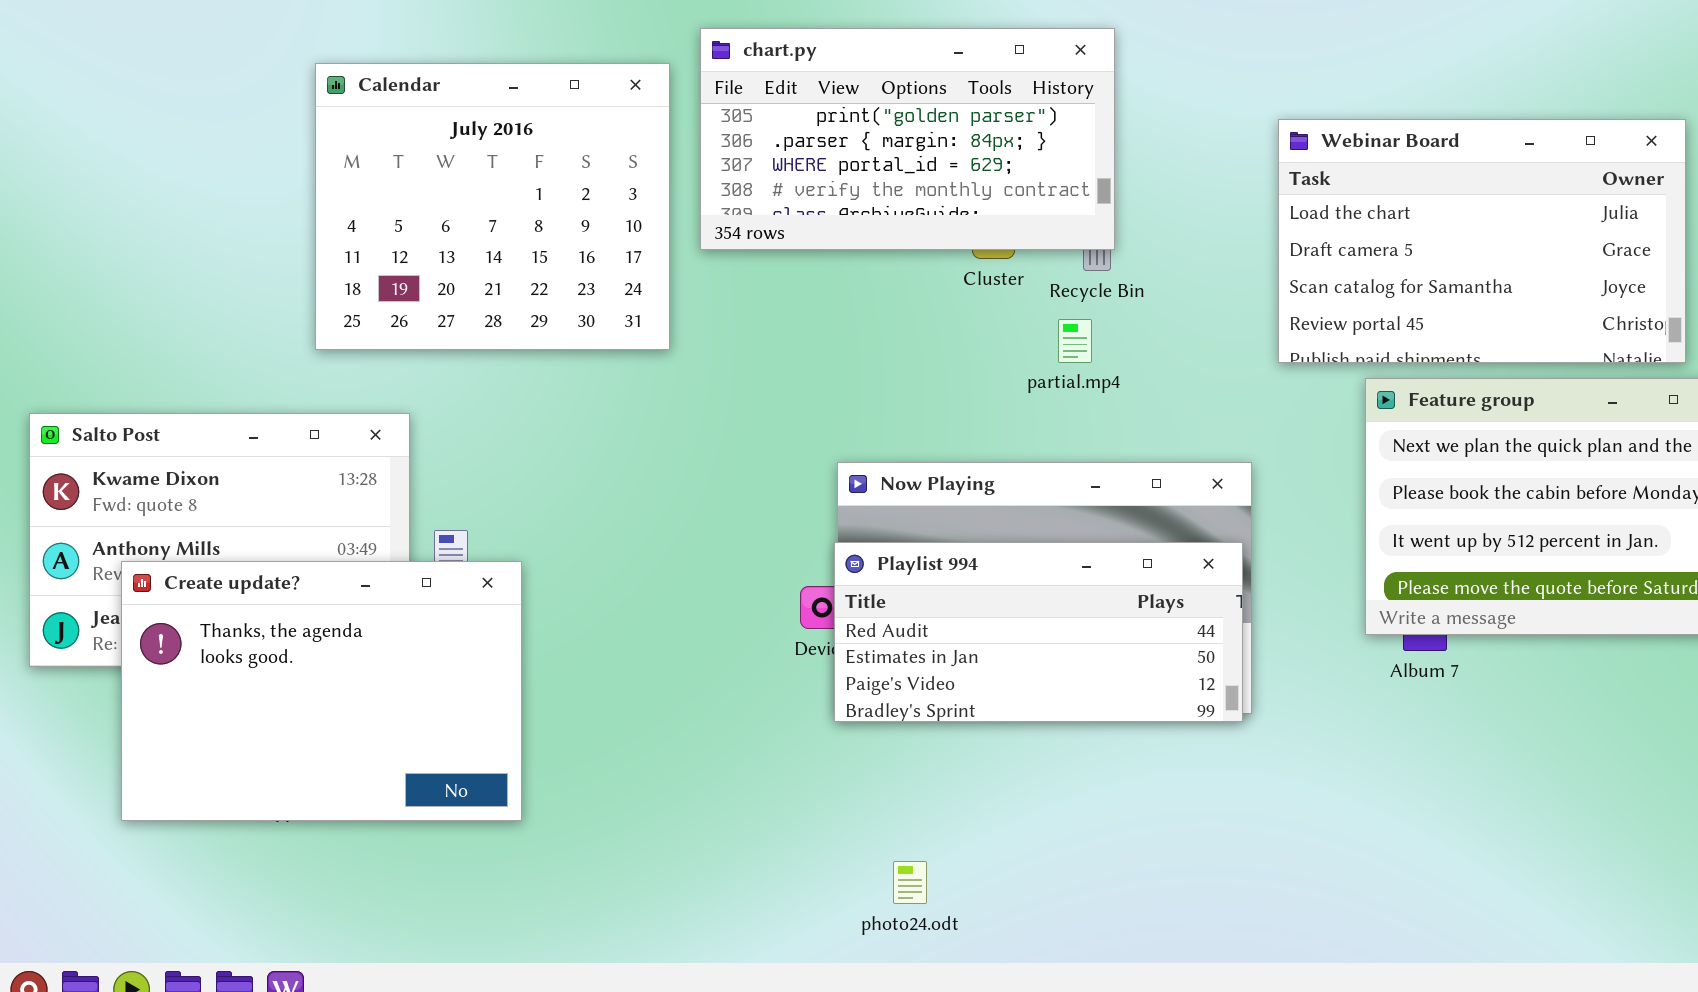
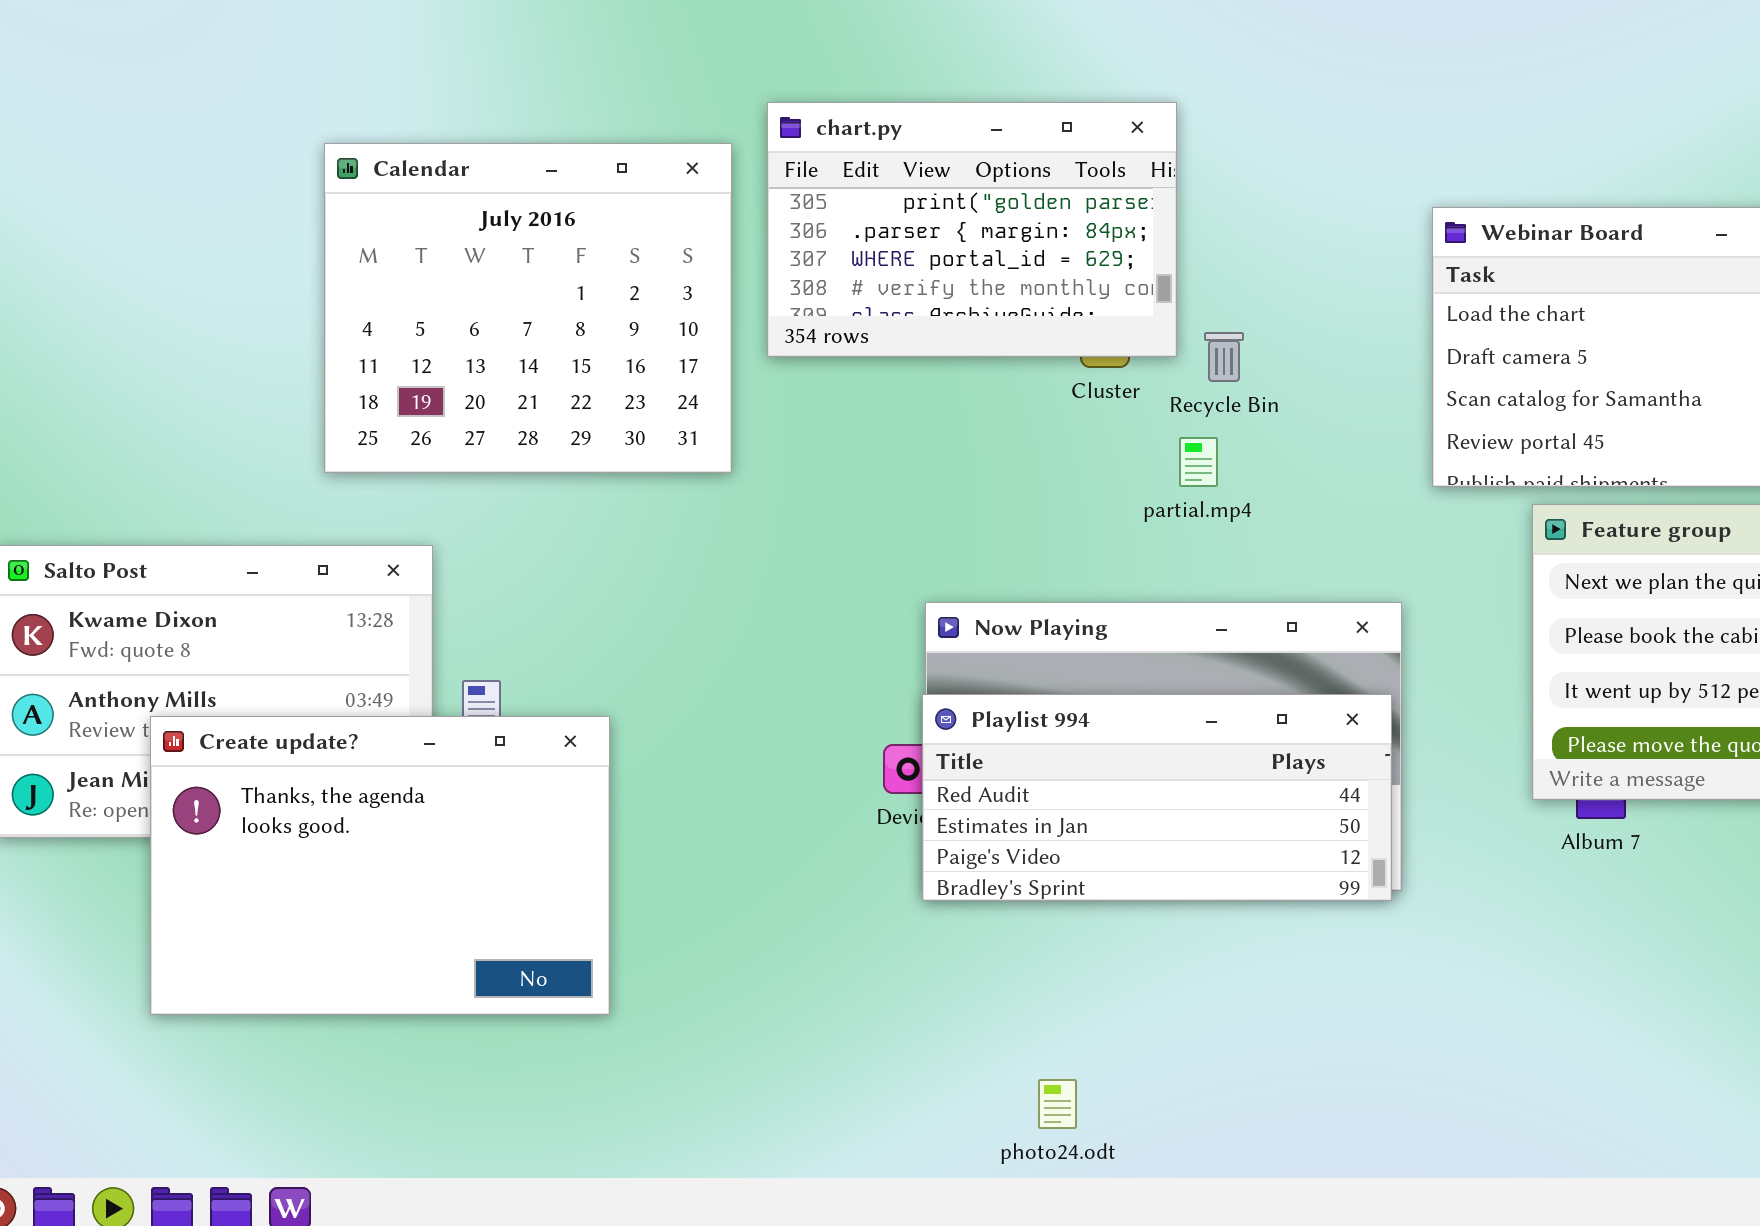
chart.py: [700,28,1115,250] -> [767,102,1177,357], resized
Create update?: [121,561,522,821] -> [150,716,610,1015], moved
photo24.odt: [893,861,927,904] -> [1038,1079,1077,1129], moved

